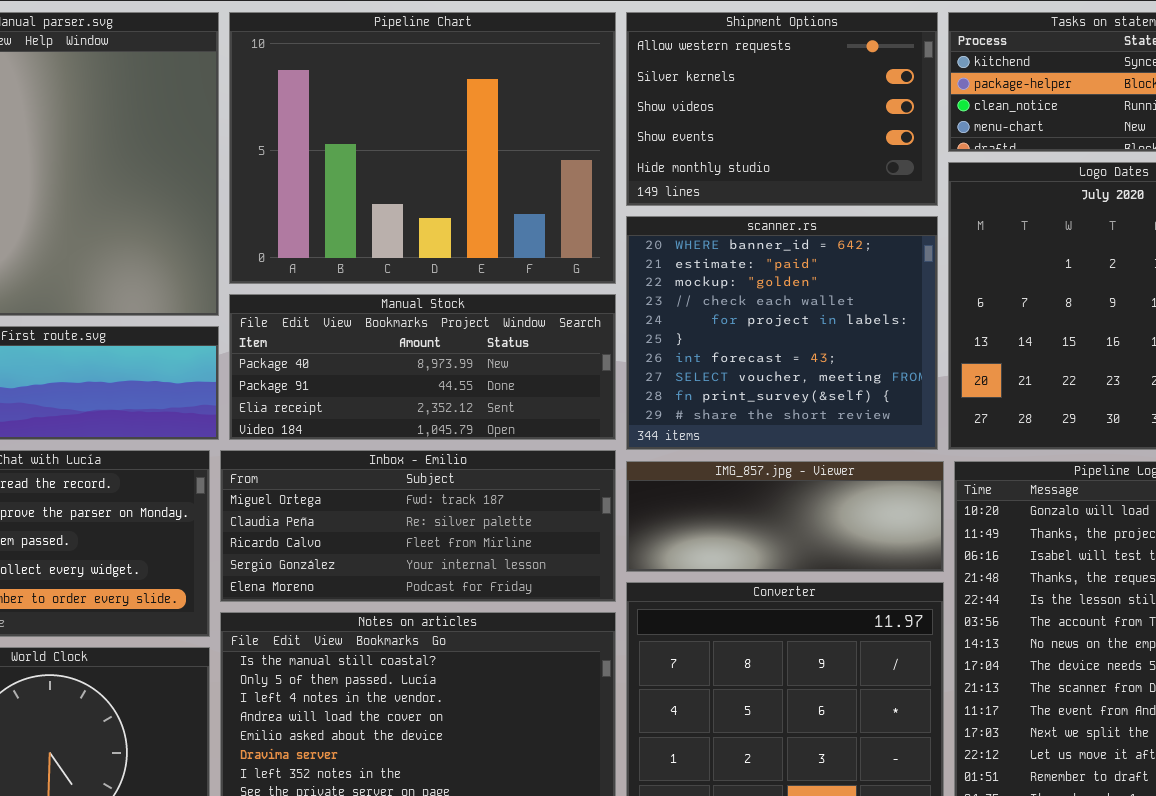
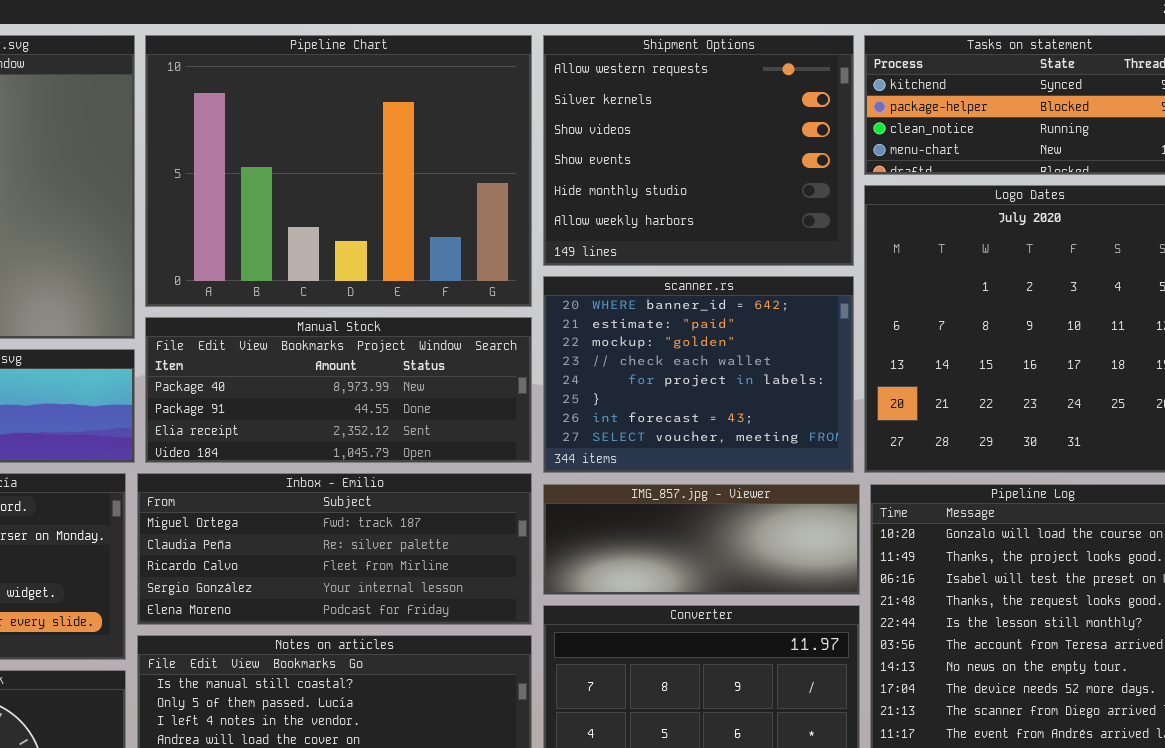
Shipment Options: [626,12,938,206] -> [543,35,854,266], resized
scanner.rs: [626,216,938,450] -> [543,276,854,473], resized

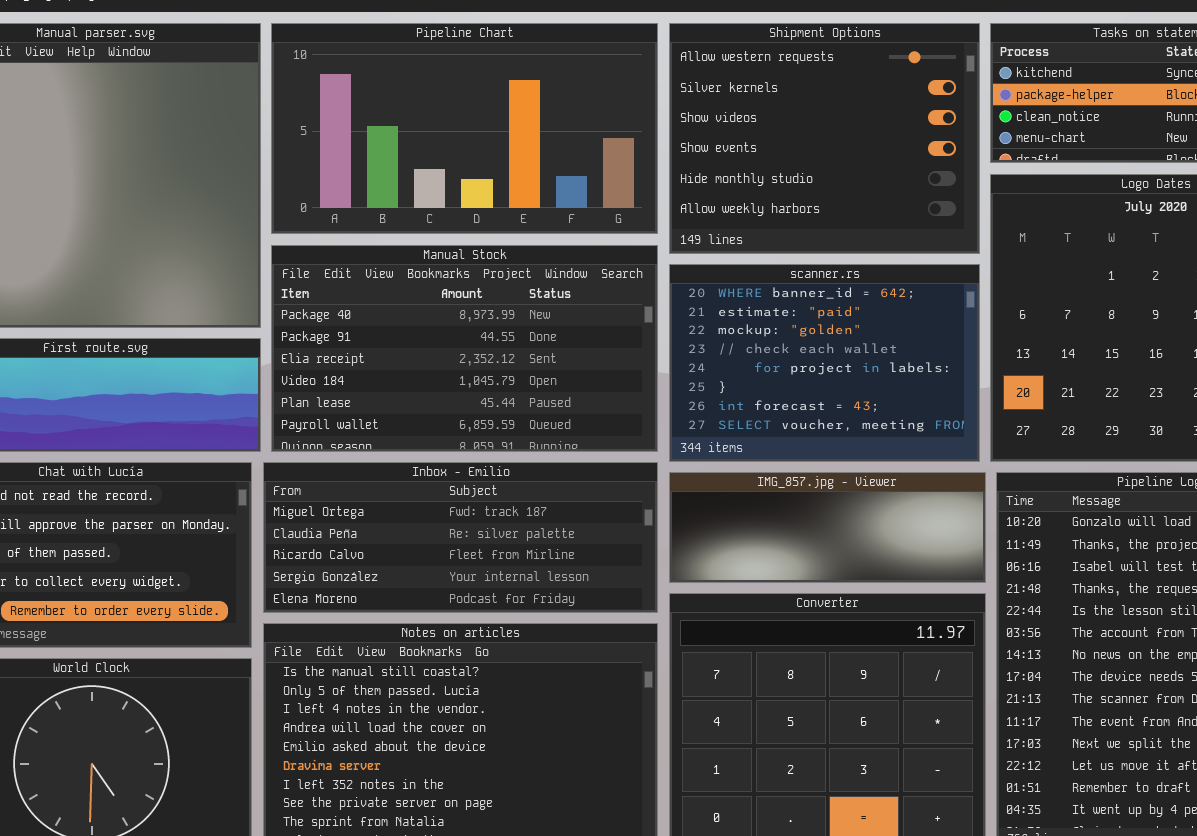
Pipeline Chart: [145,35,532,307] -> [271,23,658,234], resized
Manual Stock: [145,317,532,463] -> [271,245,658,452], resized

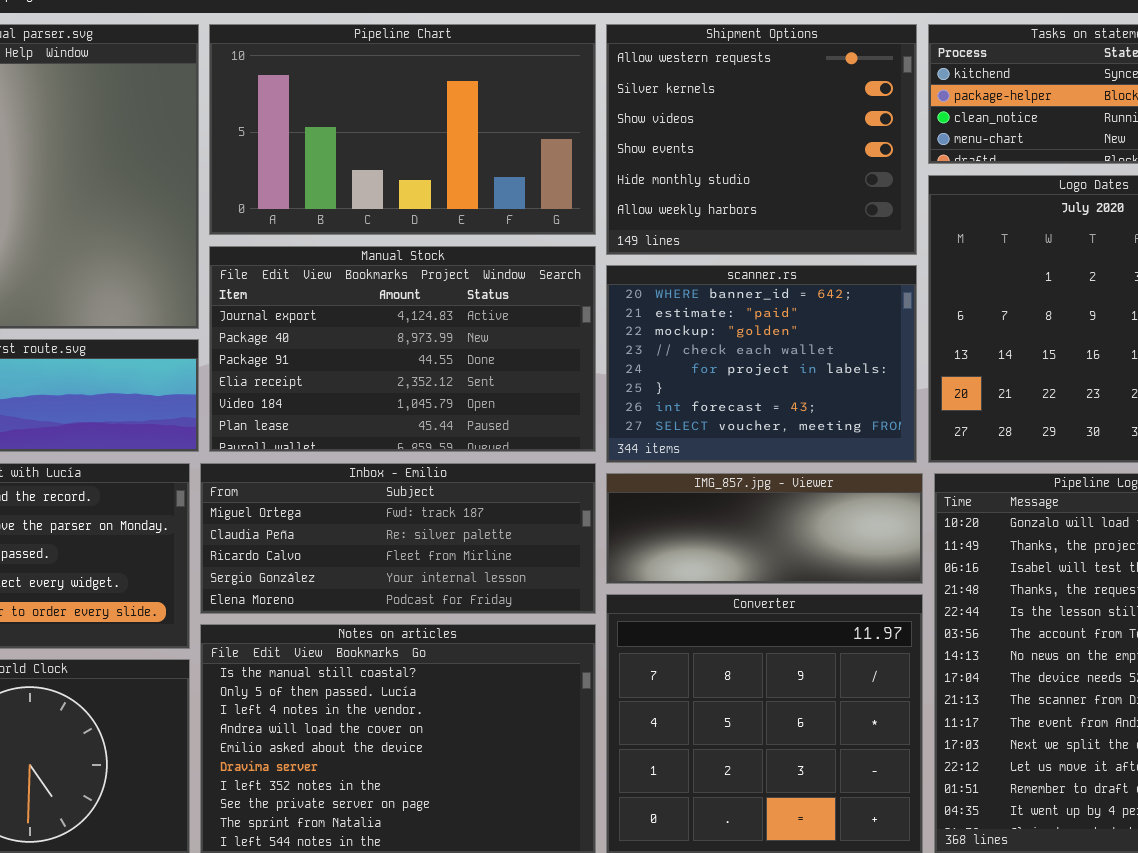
Manual Stock: [271,245,658,452] -> [209,246,596,452], scrolled up 1 row

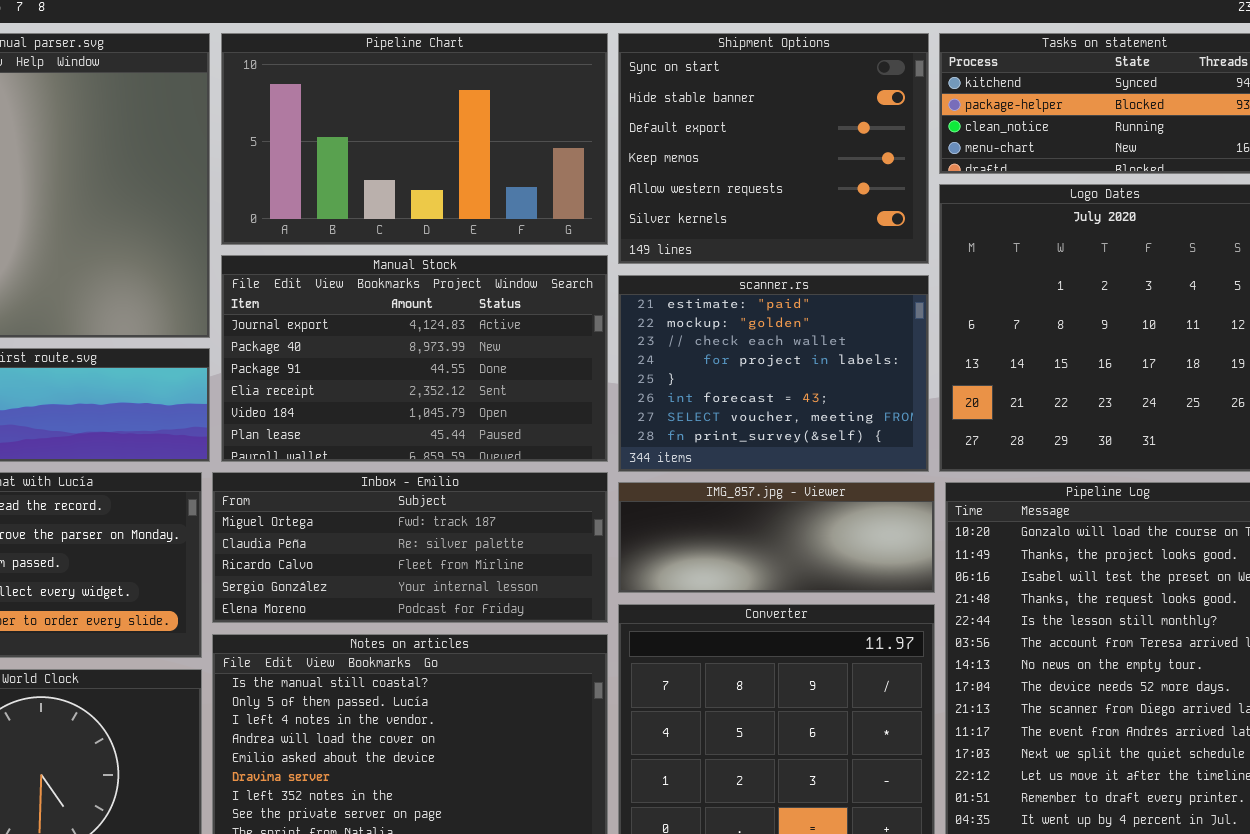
Shipment Options: [606,24,917,255] -> [618,33,929,264], scrolled up 4 rows
scanner.rs: [606,265,917,463] -> [618,275,929,472], scrolled down 1 row

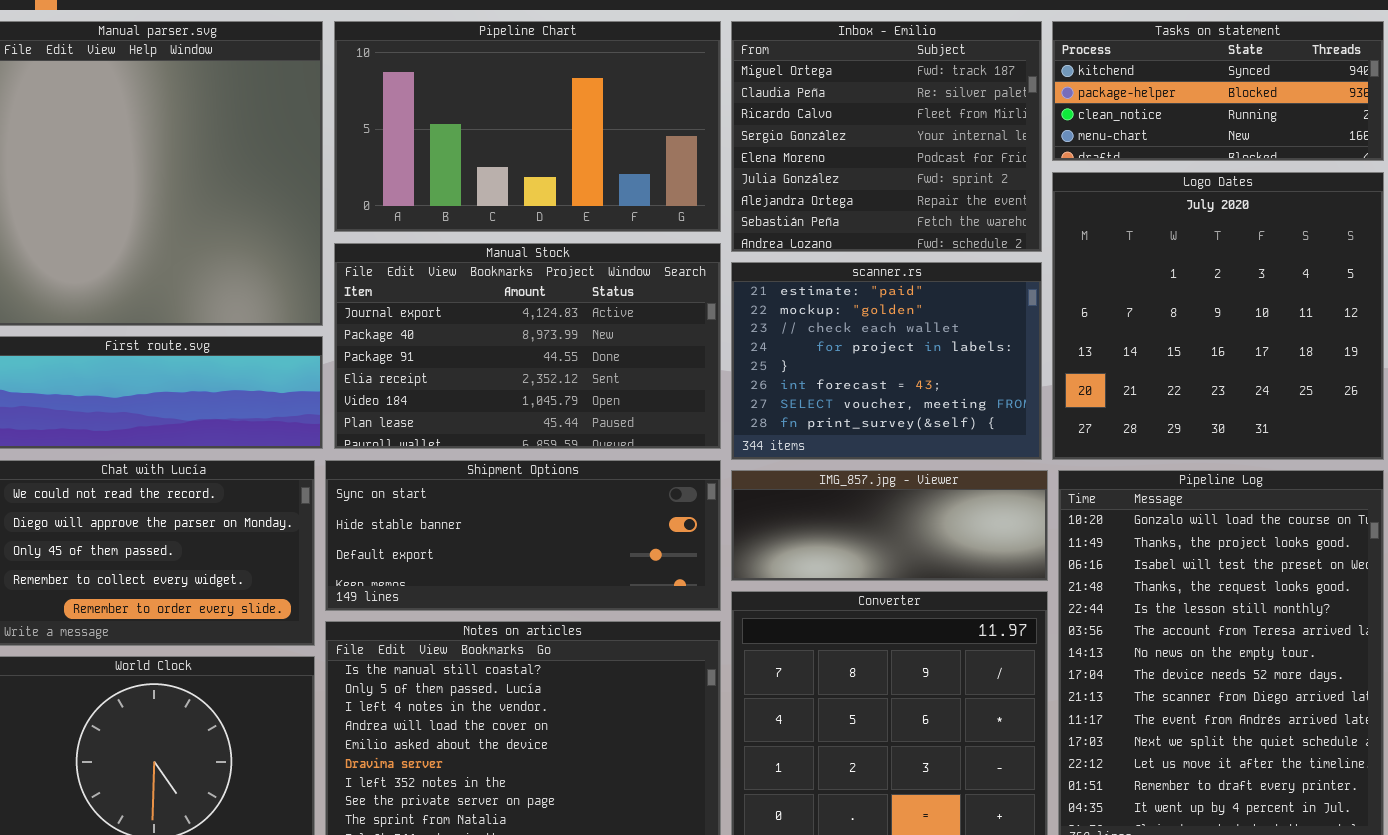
Shipment Options: [618,33,929,264] -> [325,460,721,611], moved, resized
Inbox - Emilio: [212,472,608,623] -> [731,21,1042,252], moved, resized

